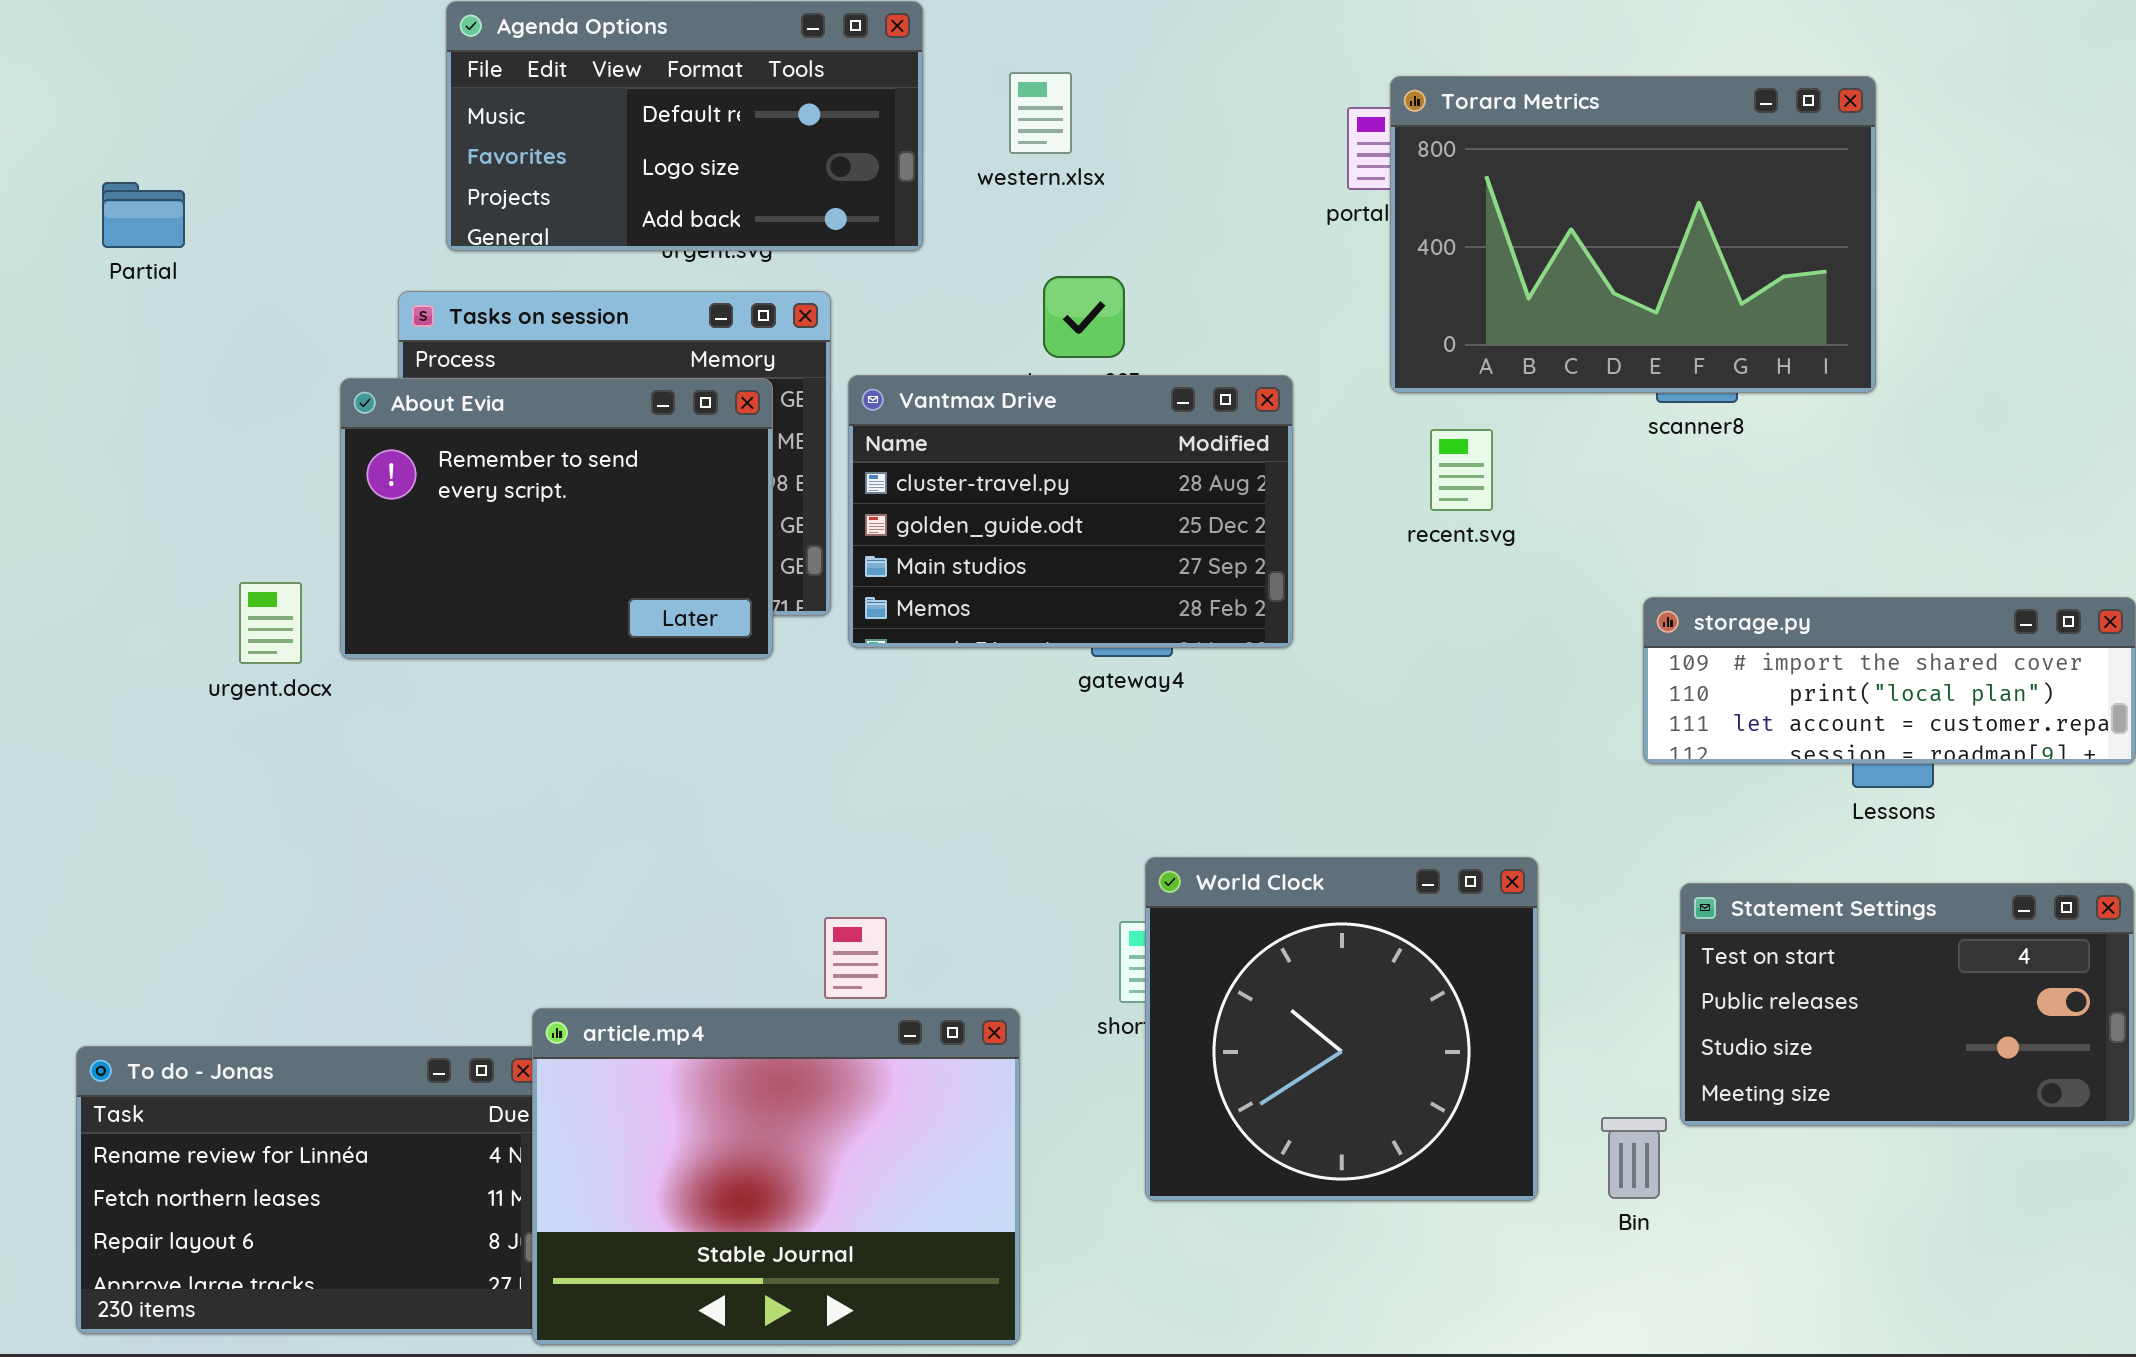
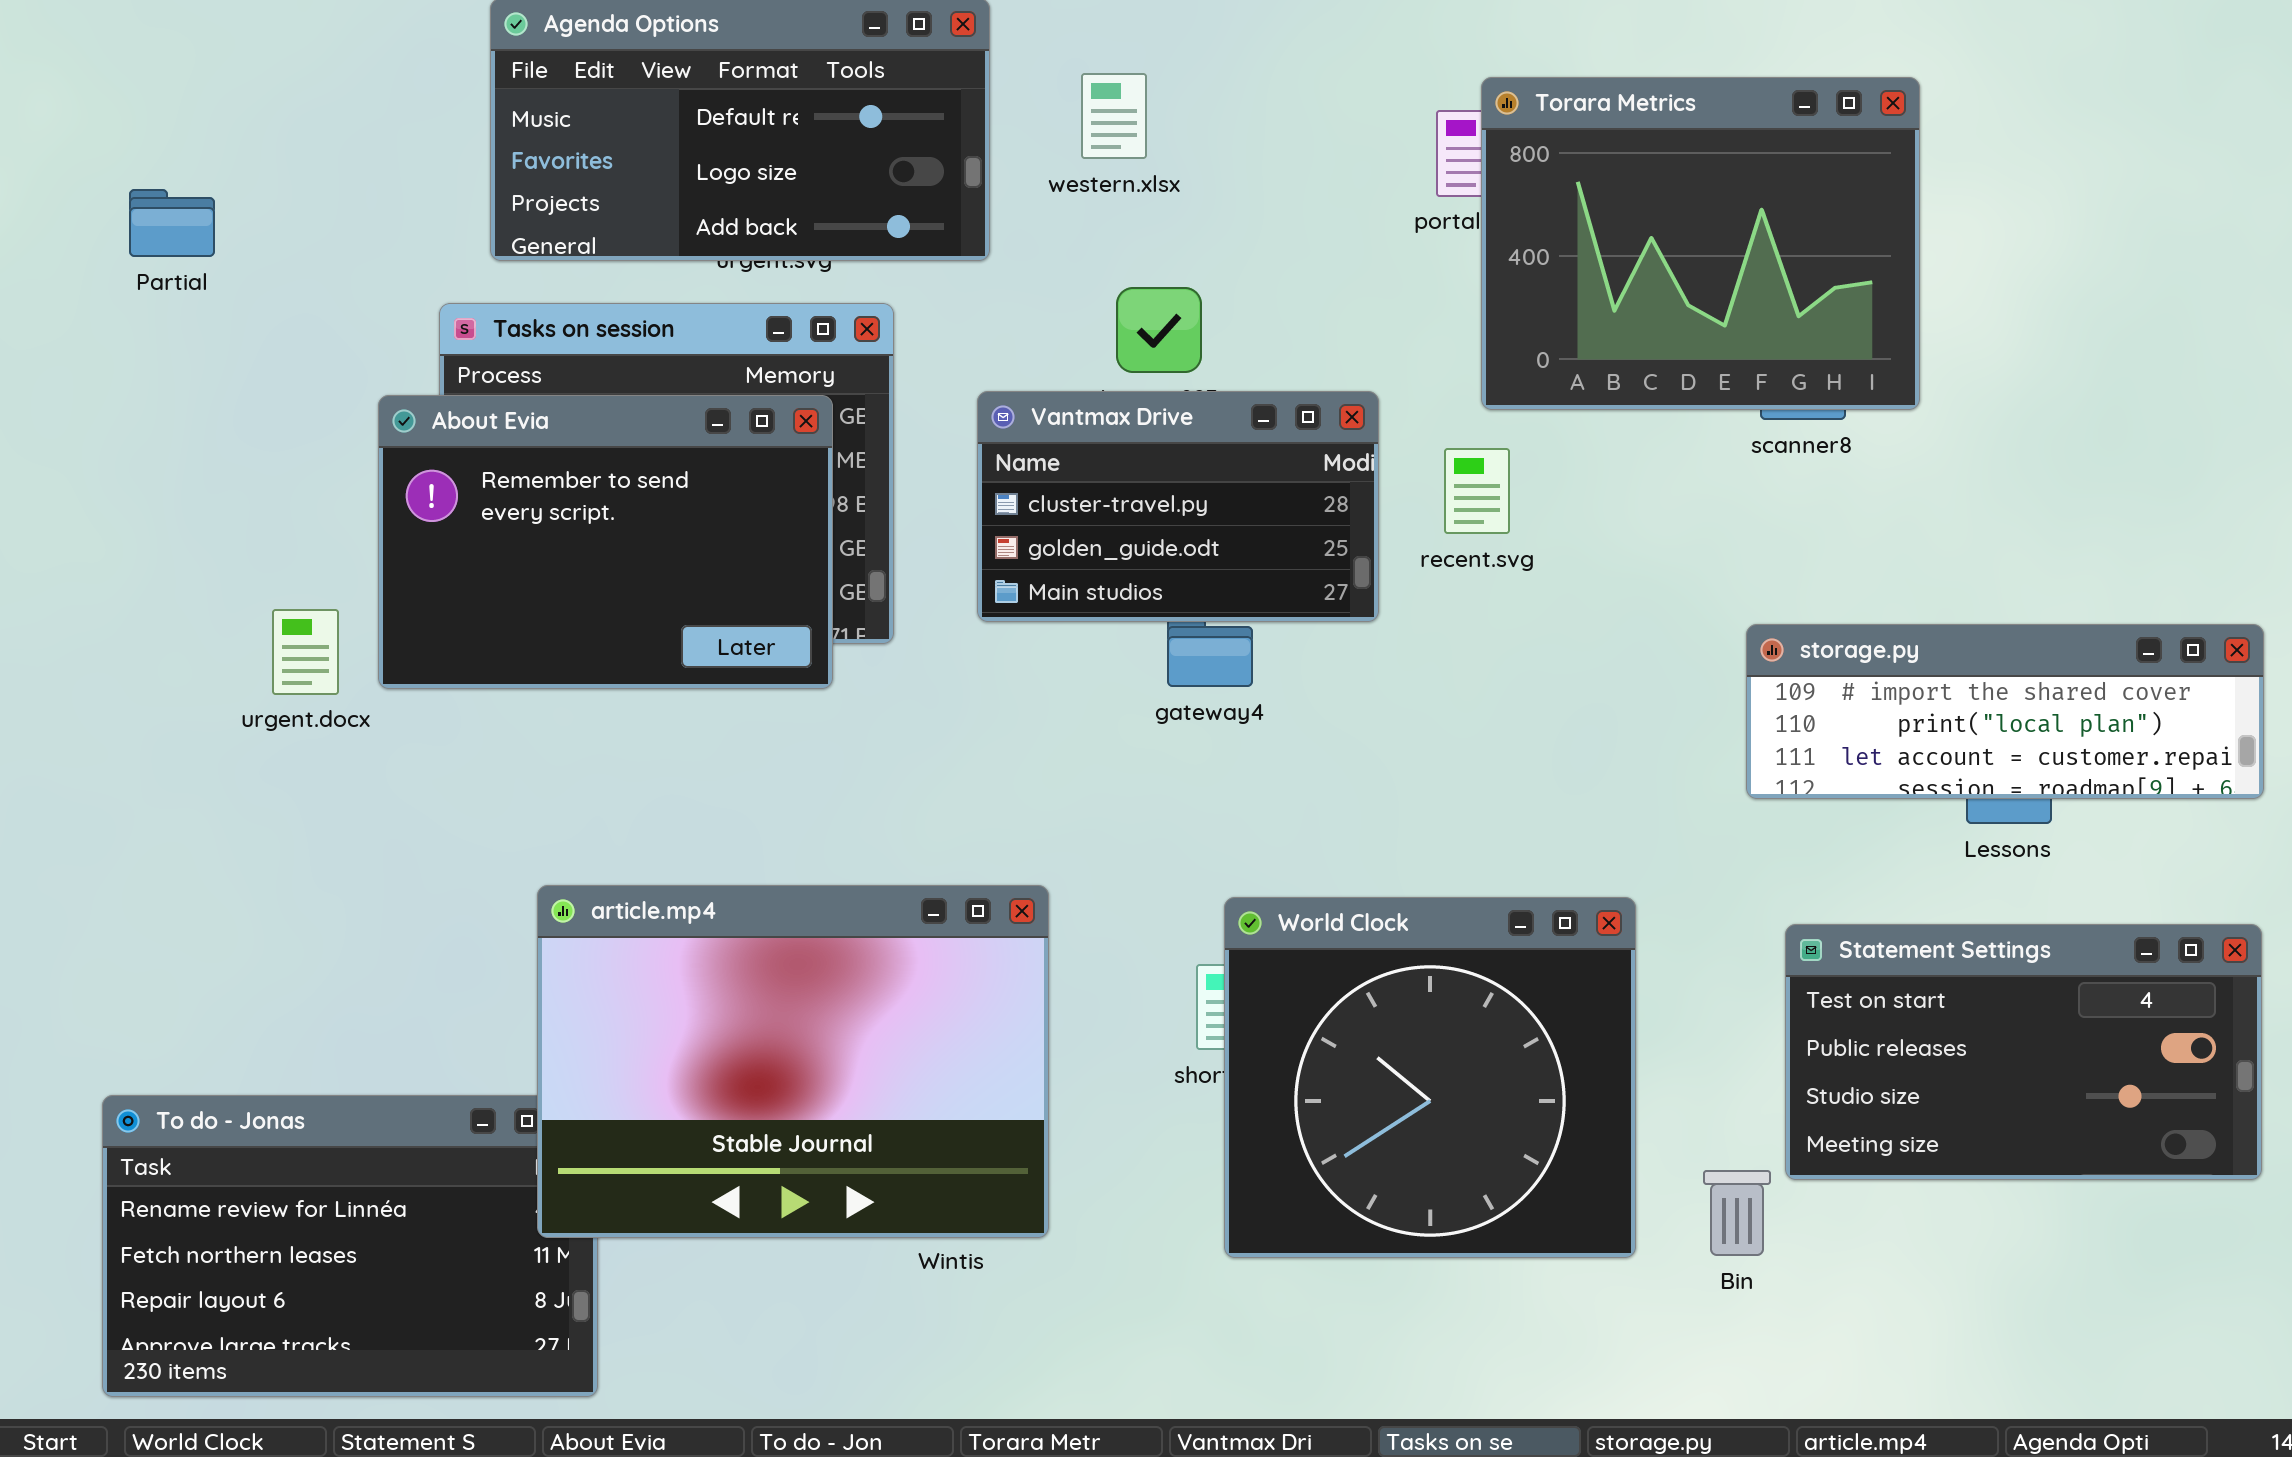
Torara Metrics: [1390,76,1876,393] -> [1481,77,1920,410], resized
Vantmax Drive: [848,375,1293,648] -> [977,391,1379,622], resized
recent.svg: [1430,429,1493,511] -> [1444,448,1510,534], moved
article.mp4: [532,1008,1020,1345] -> [537,885,1049,1238], moved

